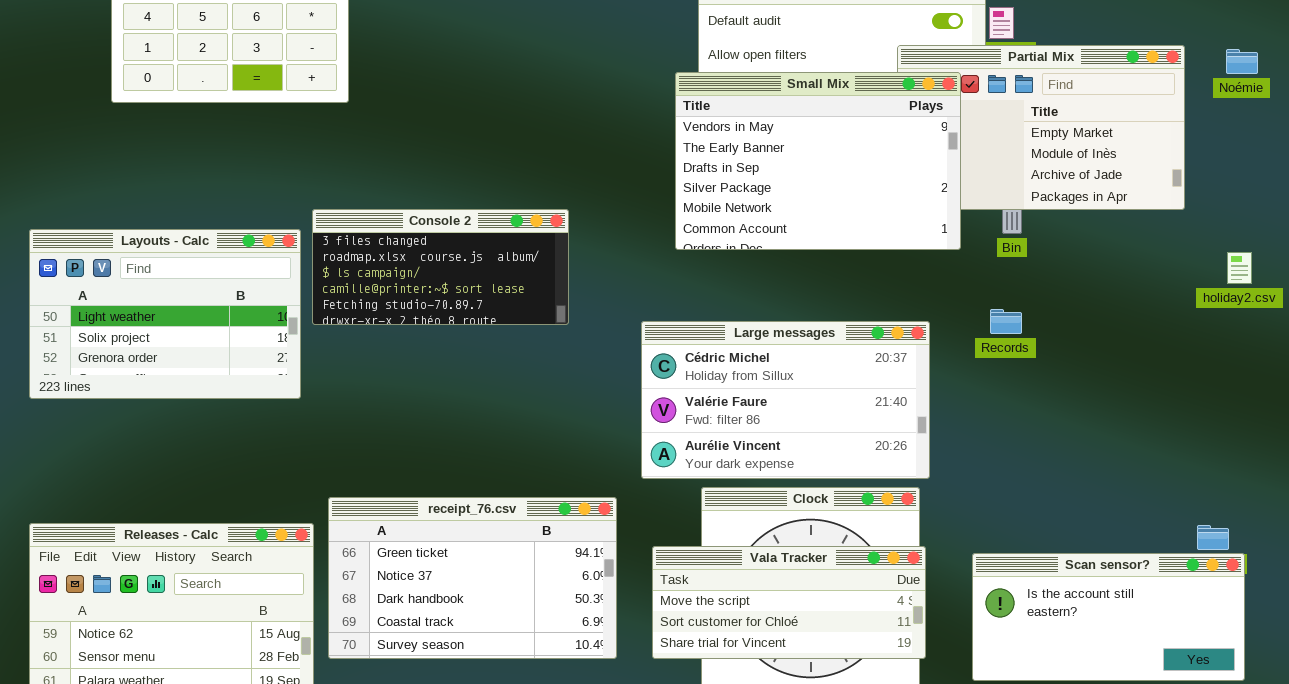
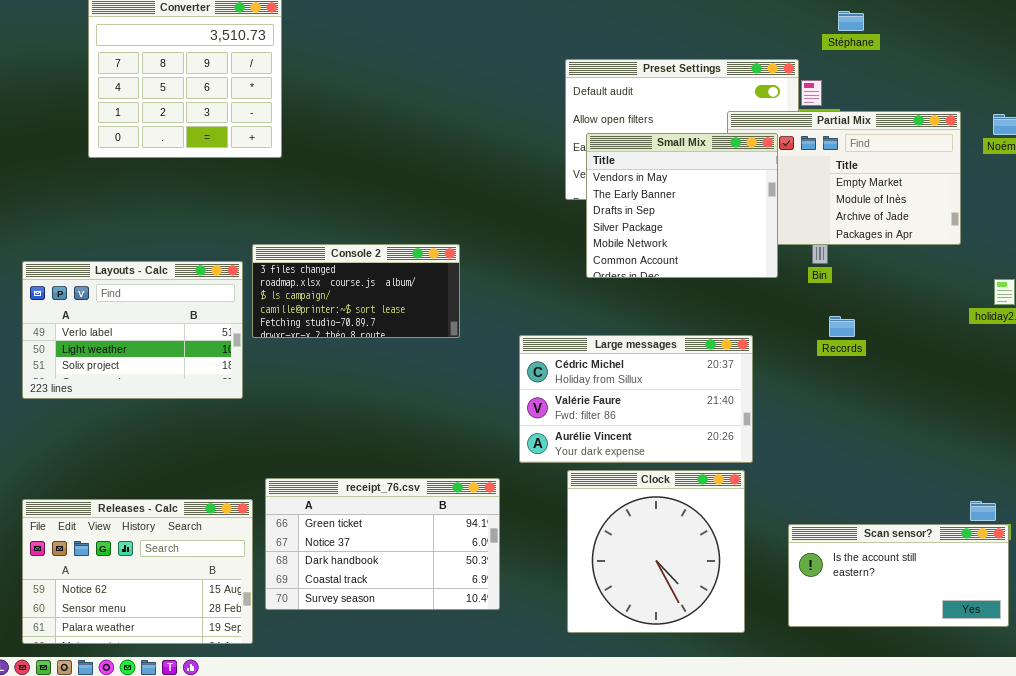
Small Mix: [675,72,961,250] -> [586,133,778,278], resized
Layouts - Calc: [29,229,301,399] -> [22,261,243,399], scrolled up 1 row
Records: [990,309,1022,334] -> [829,316,855,337], moved
Vala Tracker: [652,546,926,659] -> none, closed

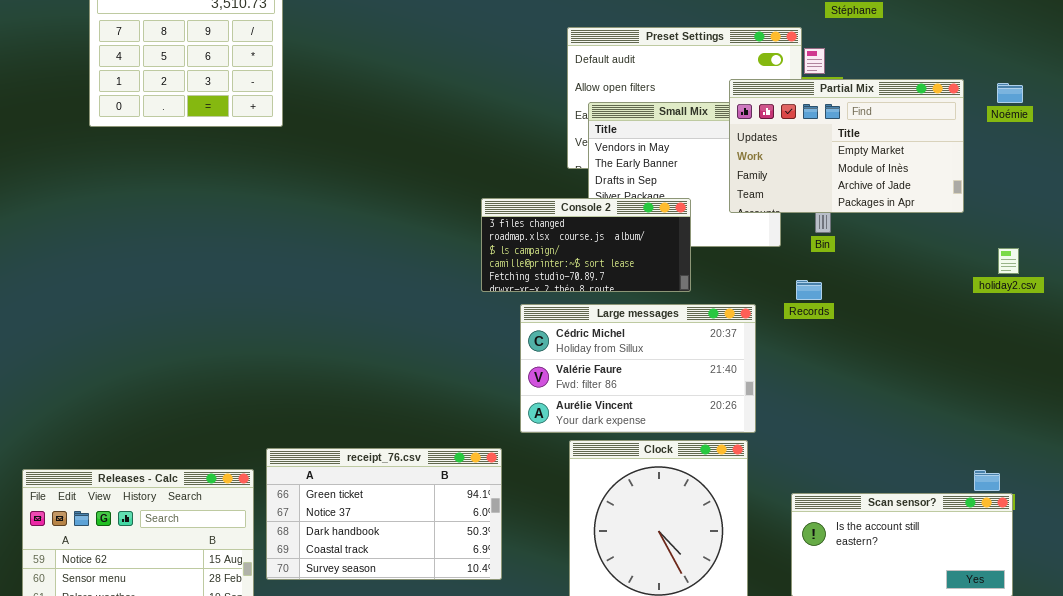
Partial Mix: [727,111,961,245] -> [729,79,964,213], raised
Console 2: [252,244,460,338] -> [481,198,691,292], moved
Layouts - Calc: [22,261,243,399] -> none, closed
Records: [829,316,855,337] -> [796,280,822,300], moved

